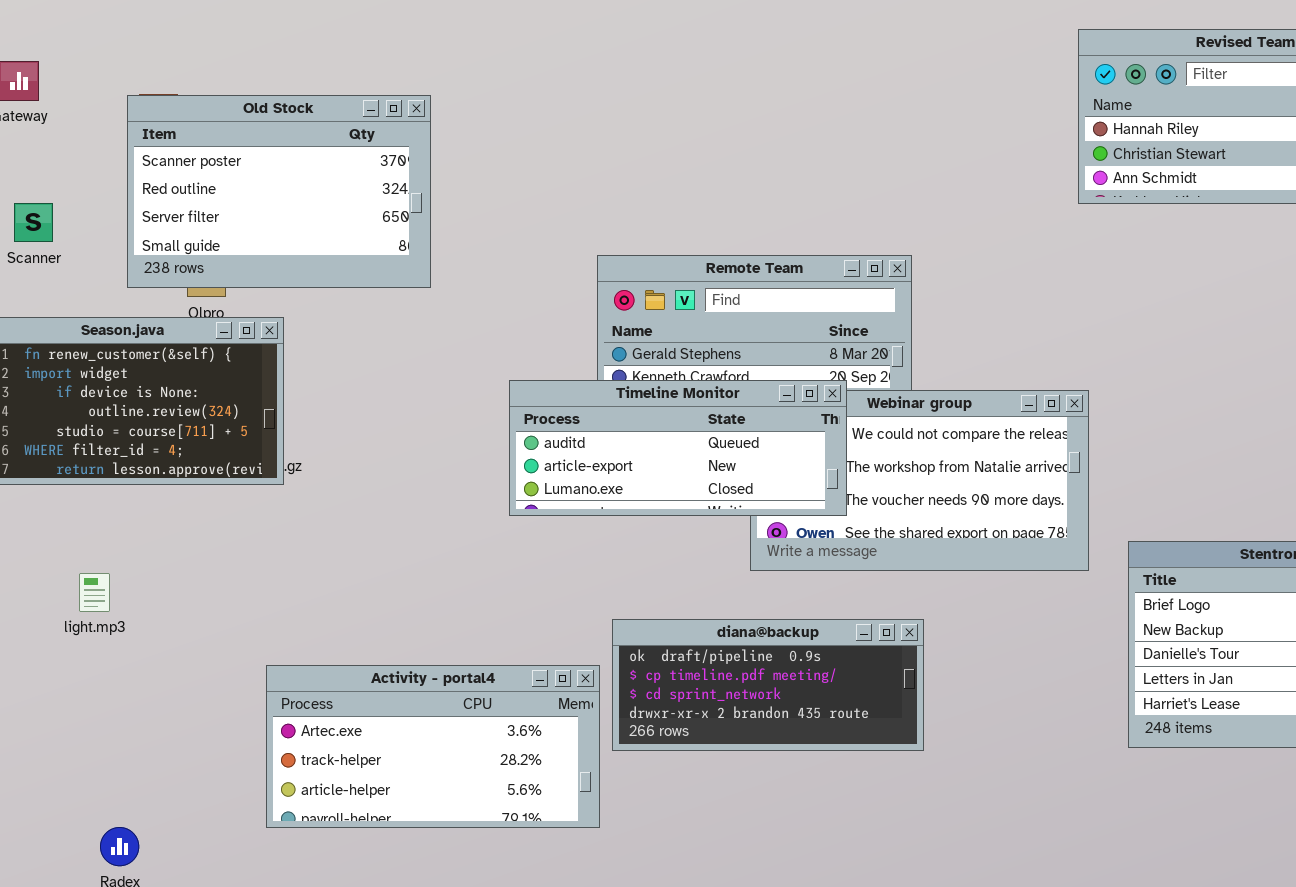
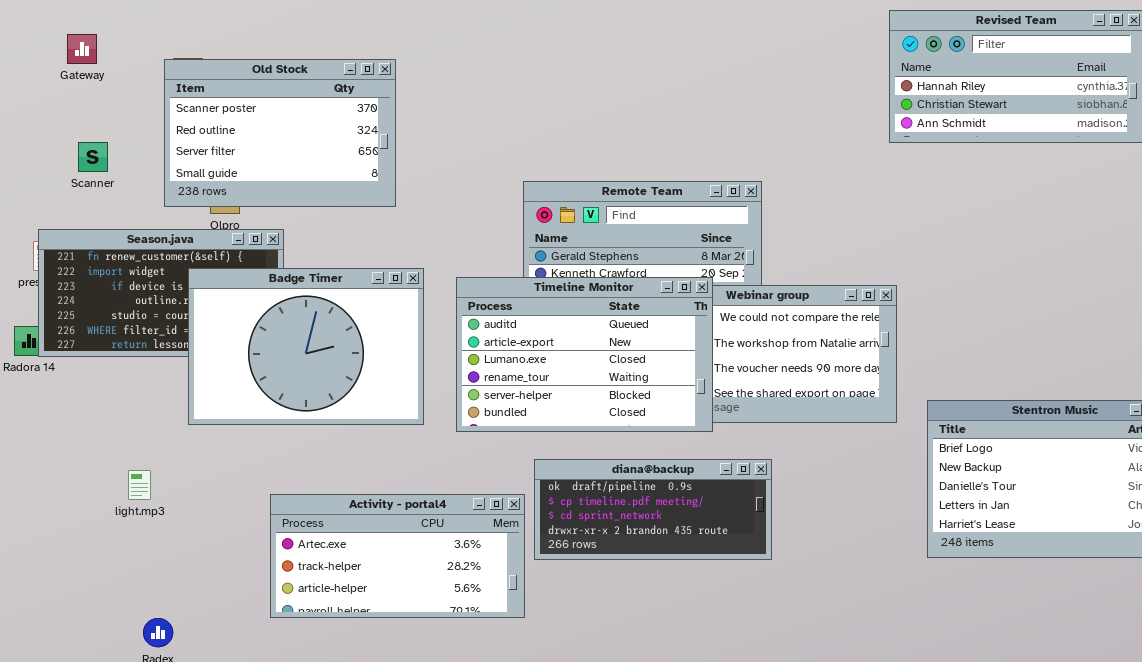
Badge Timer: none -> [188,268,424,425], opened
Timeline Monitor: [509,380,847,516] -> [456,277,713,432], resized
light.mp3: [79,573,110,612] -> [128,470,151,500], moved

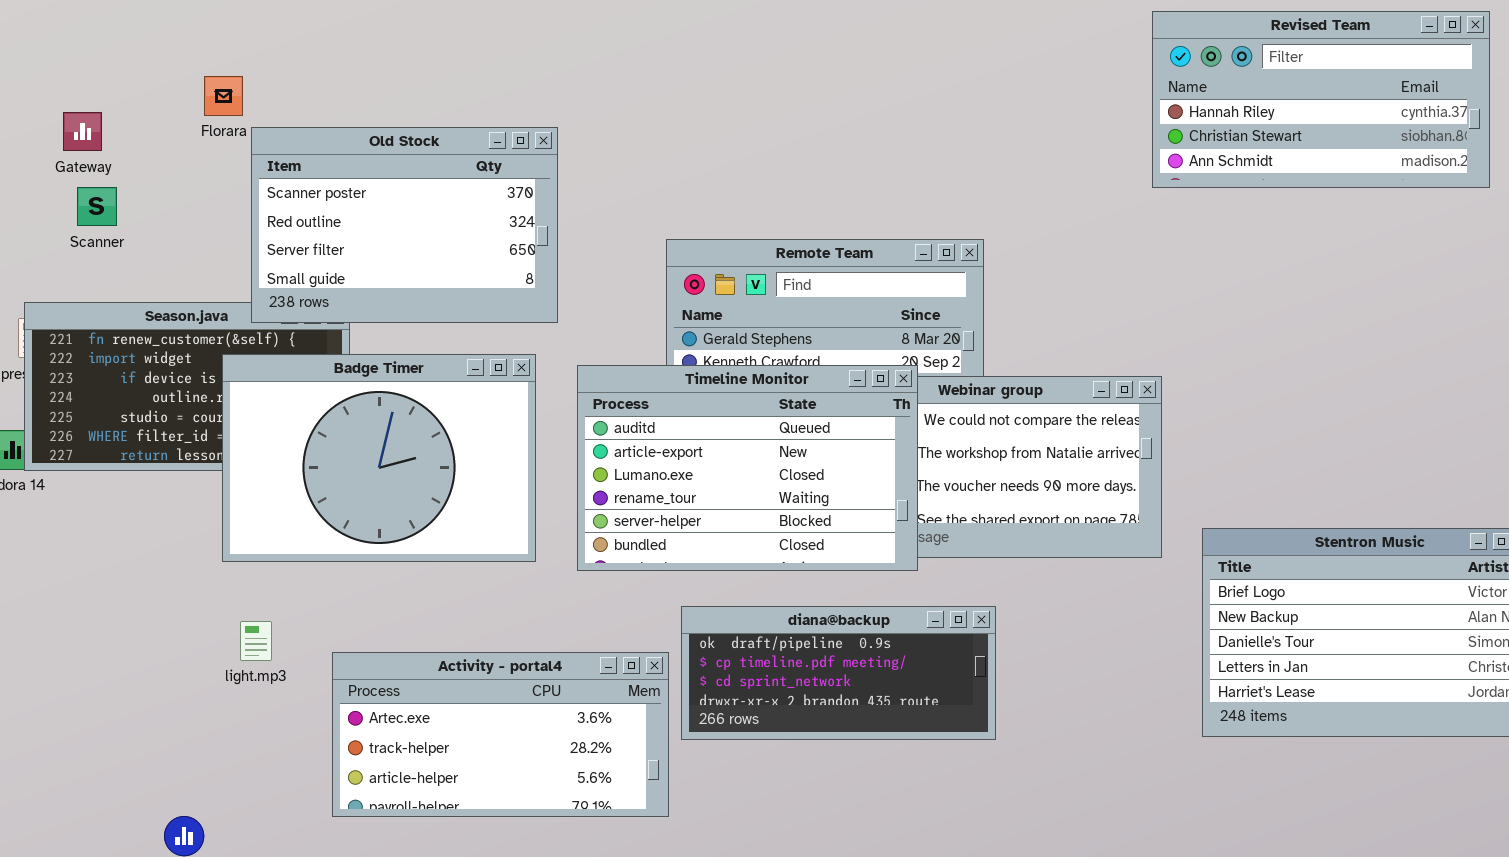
Gateway: [67,34,97,64] -> [63,112,102,151], moved
Old Stock: [164,59,396,207] -> [251,127,558,323], moved
light.mp3: [128,470,151,500] -> [240,621,272,661], moved

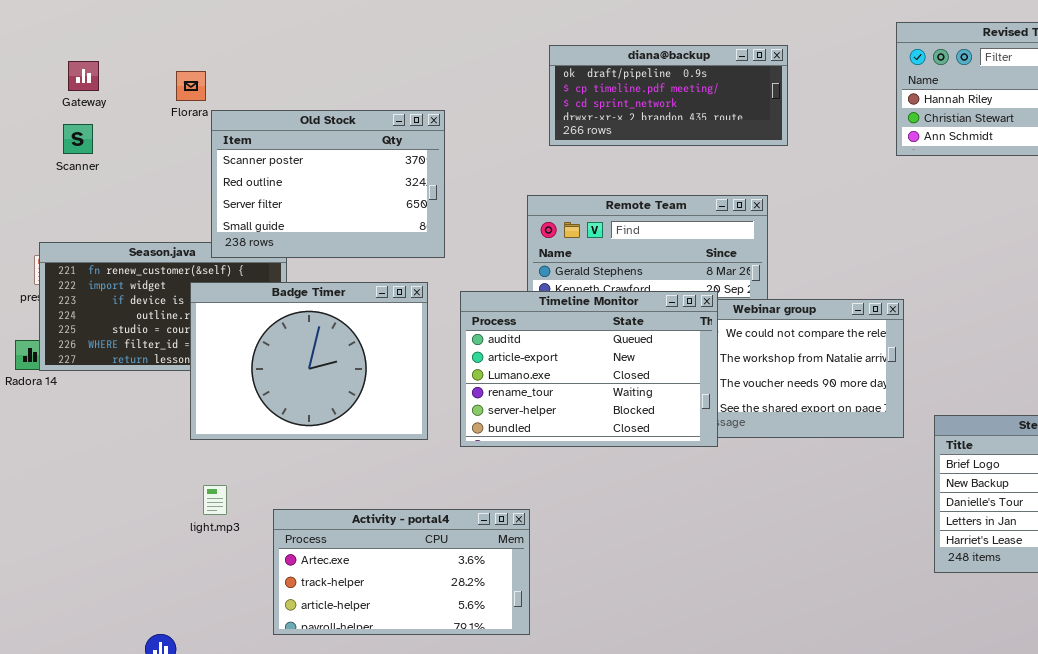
Gateway: [63,112,102,151] -> [68,61,99,91], moved
Scanner: [77,187,117,226] -> [63,124,93,154], moved
diana@backup: [681,606,996,740] -> [549,45,788,146], moved

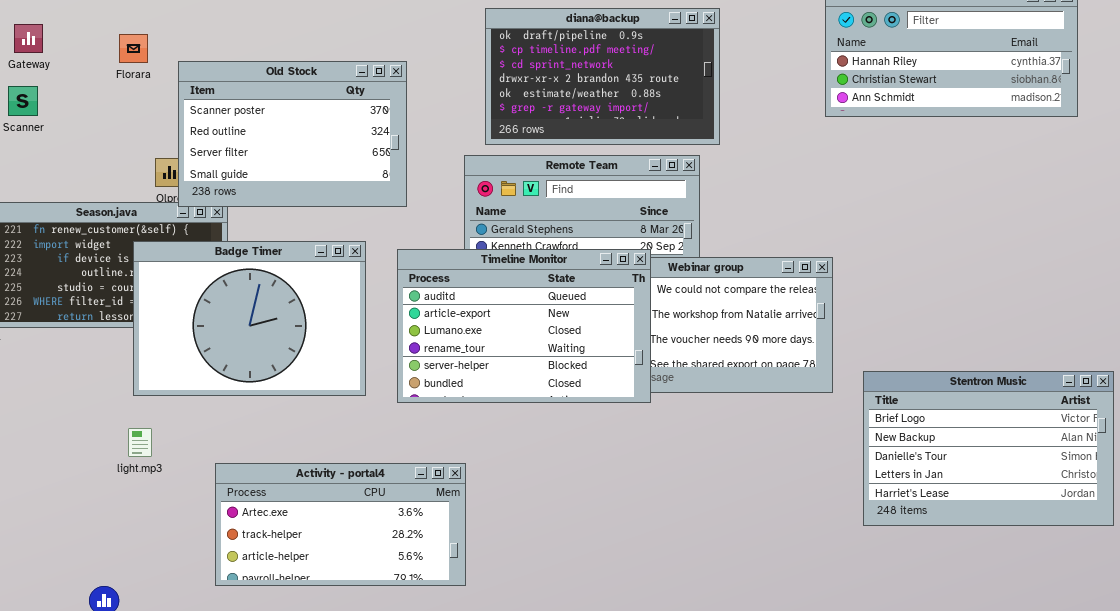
diana@backup: [549,45,788,146] -> [485,8,720,145], resized
Old Stock: [211,110,445,258] -> [178,61,407,207], moved
light.mp3: [203,485,227,515] -> [128,428,152,457], moved

